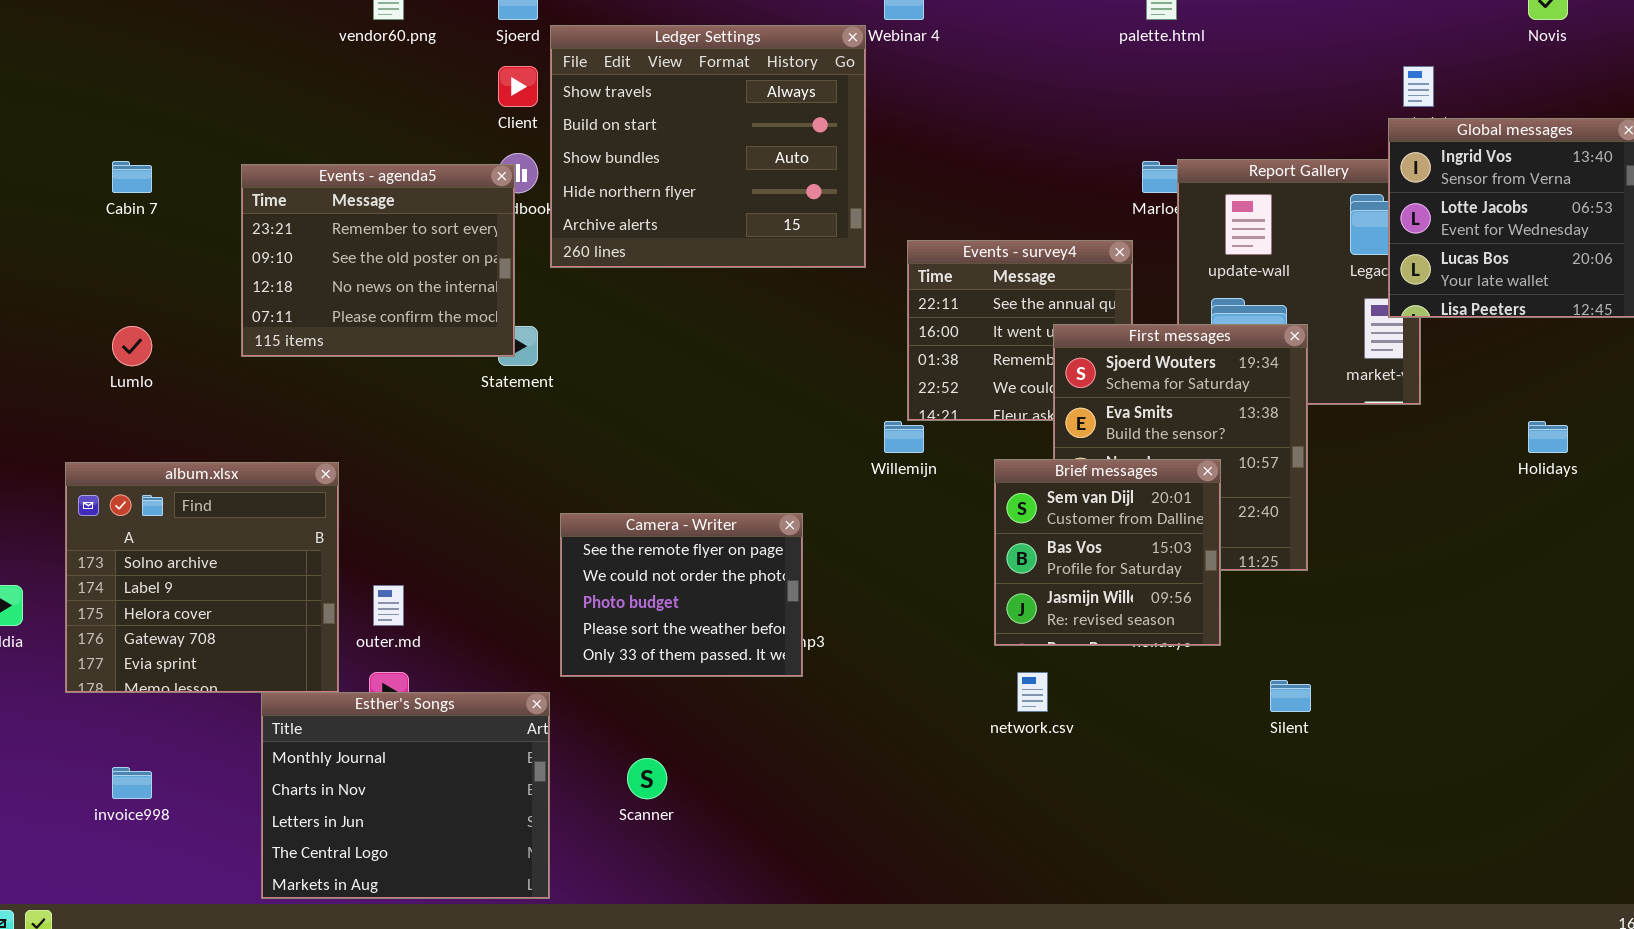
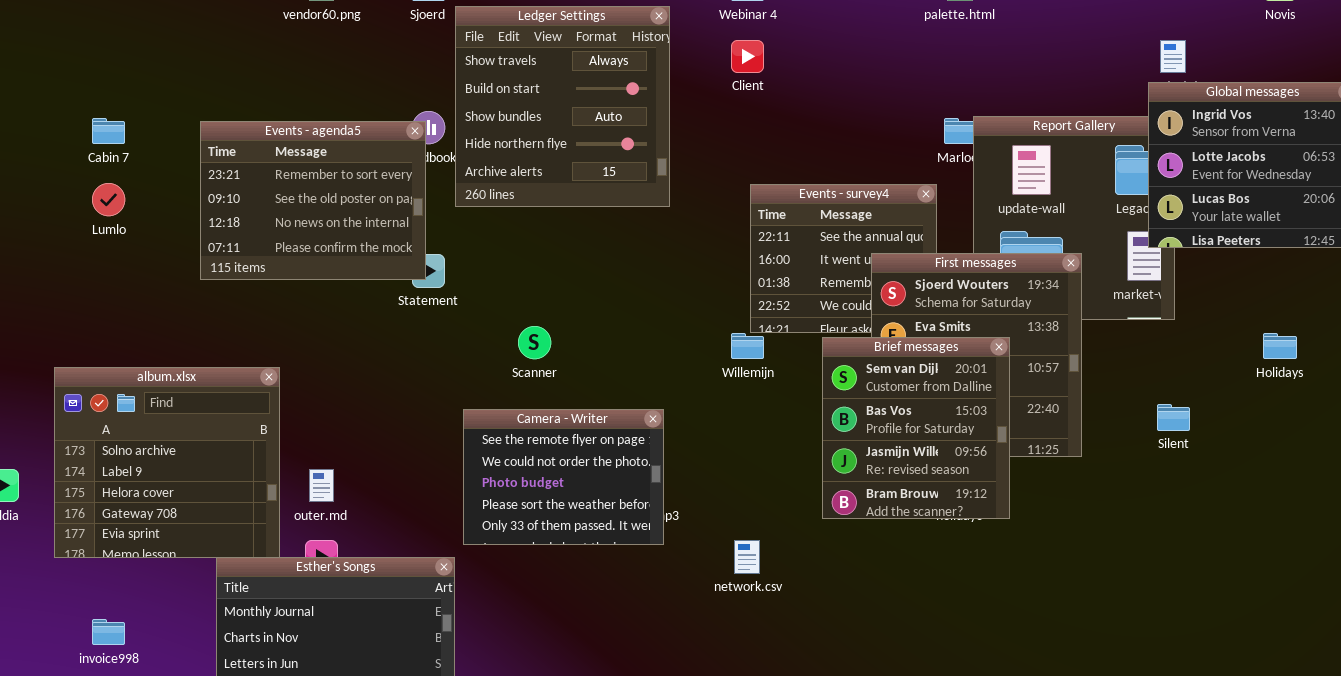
Ledger Settings: [550,25,866,268] -> [455,6,670,207], resized
Client: [498,66,538,107] -> [731,40,764,73], moved
Lumlo: [112,326,152,366] -> [92,183,125,216], moved
Brief messages: [994,459,1221,646] -> [822,337,1010,519], resized
network.csv: [1017,672,1048,712] -> [734,540,760,574], moved
Silent: [1270,680,1311,712] -> [1157,404,1190,431], moved
Scanner: [627,758,667,799] -> [518,326,551,359], moved

